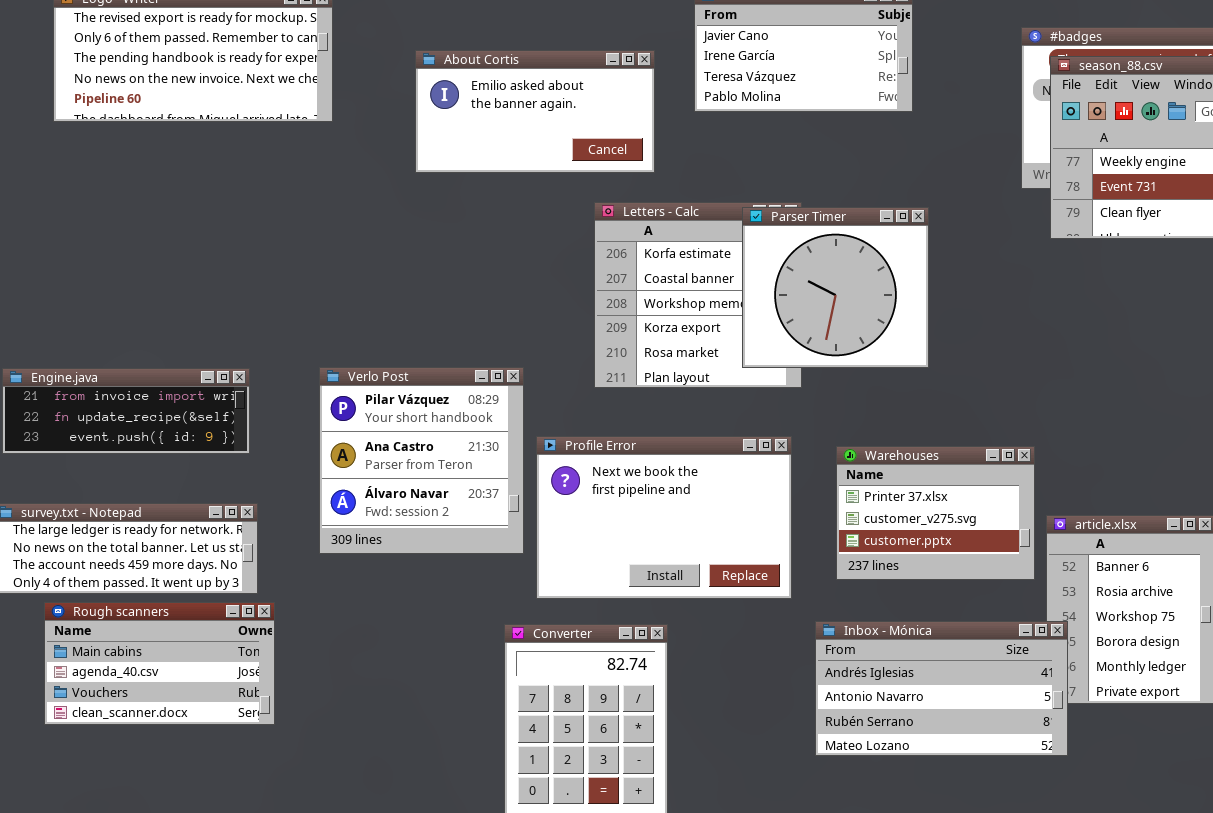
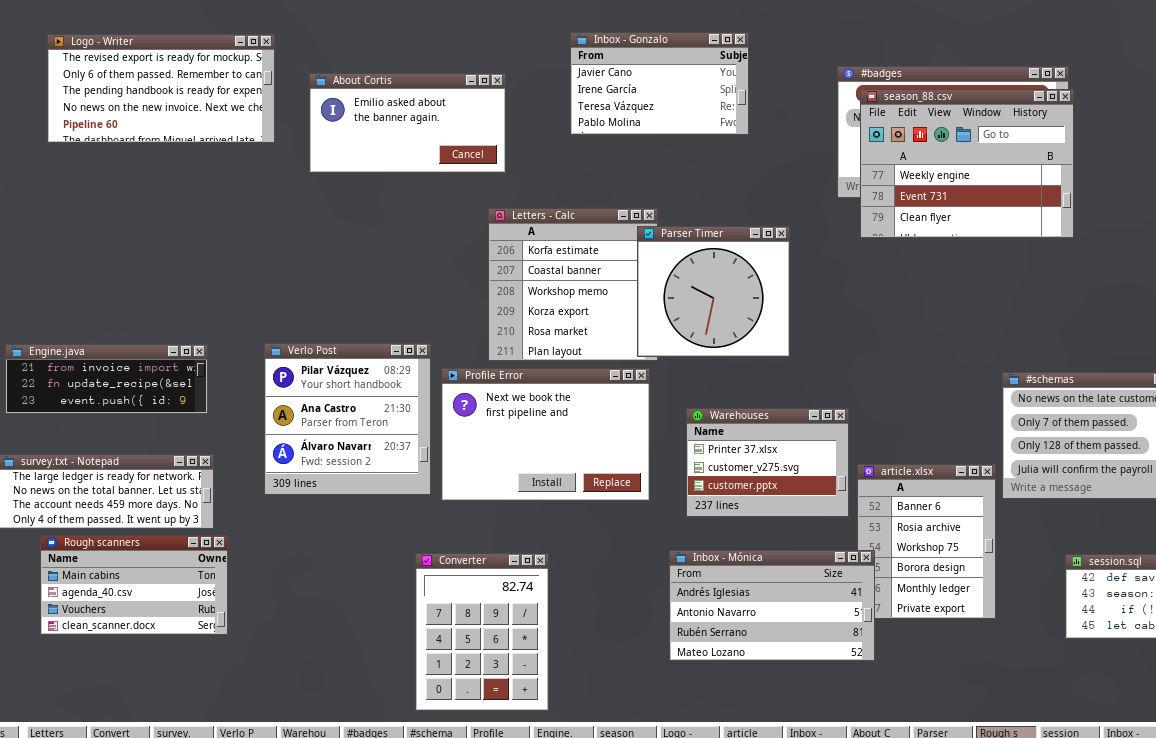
About Cortis: [415,50,655,173] -> [309,73,506,173], moved
Parser Timer: [742,207,929,368] -> [637,226,790,357], moved
Profile Error: [536,436,792,599] -> [441,368,650,501], moved

